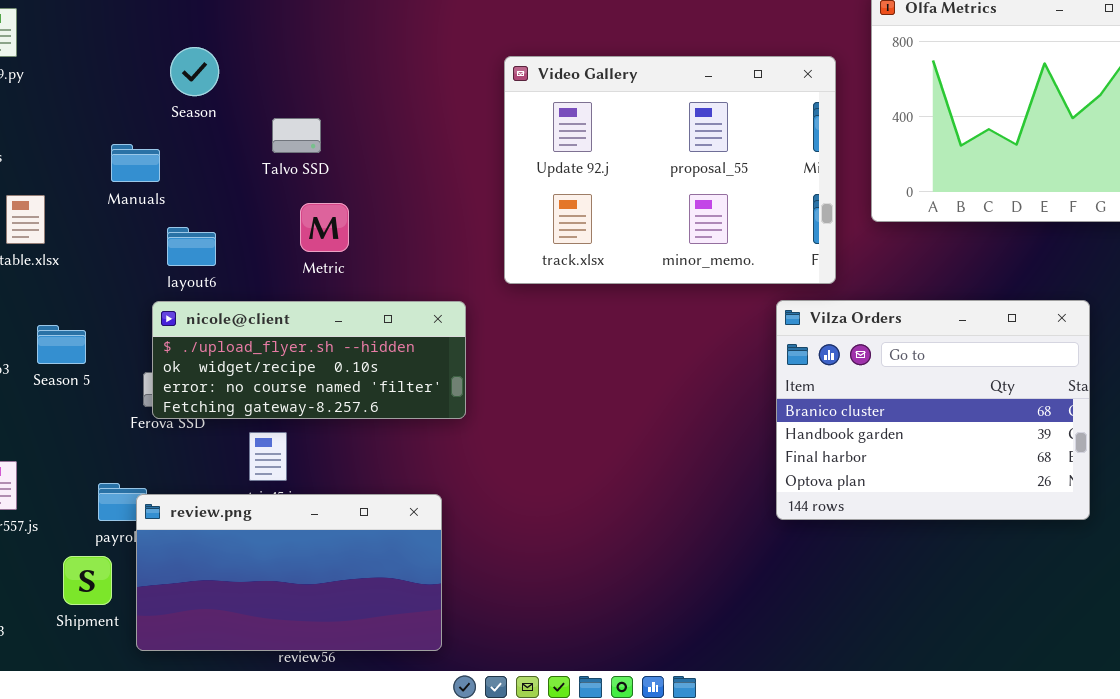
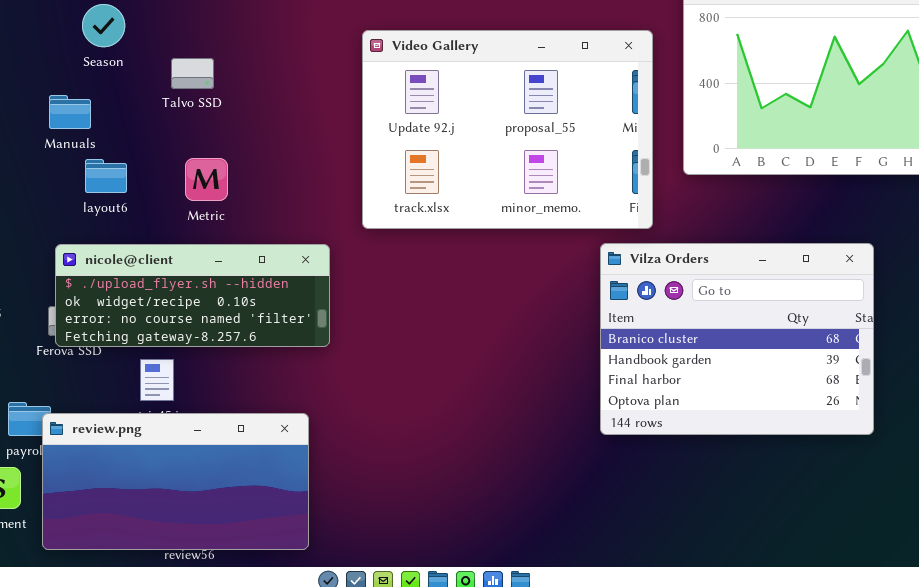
Season: [170,47,219,96] -> [82,4,125,47], moved
Talvo SSD: [272,118,321,153] -> [171,58,214,89], moved
Manuals: [111,144,160,182] -> [49,95,91,129], moved
layout6: [167,227,216,266] -> [85,159,127,193], moved

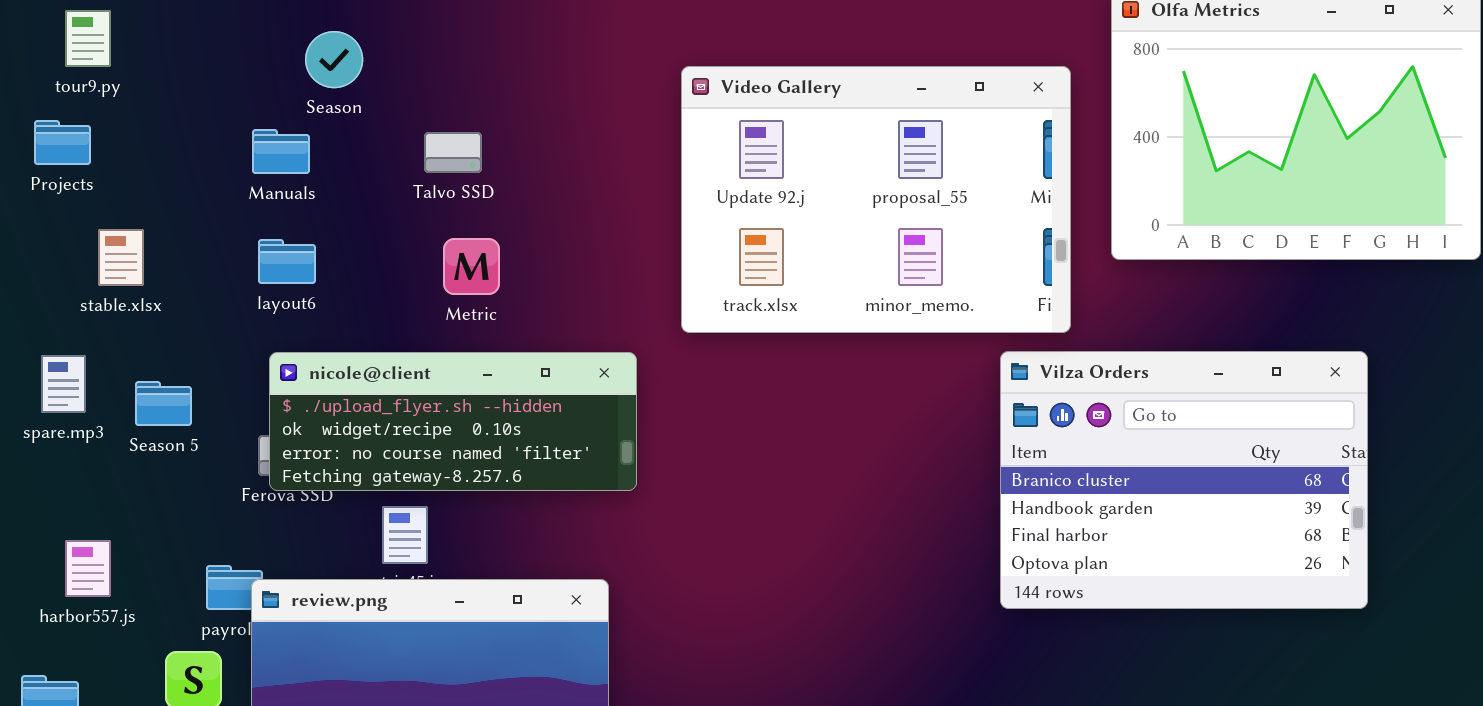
Talvo SSD: [171,58,214,89] -> [424,132,482,173], moved
Manuals: [49,95,91,129] -> [252,129,310,174], moved
layout6: [85,159,127,193] -> [258,239,316,284], moved

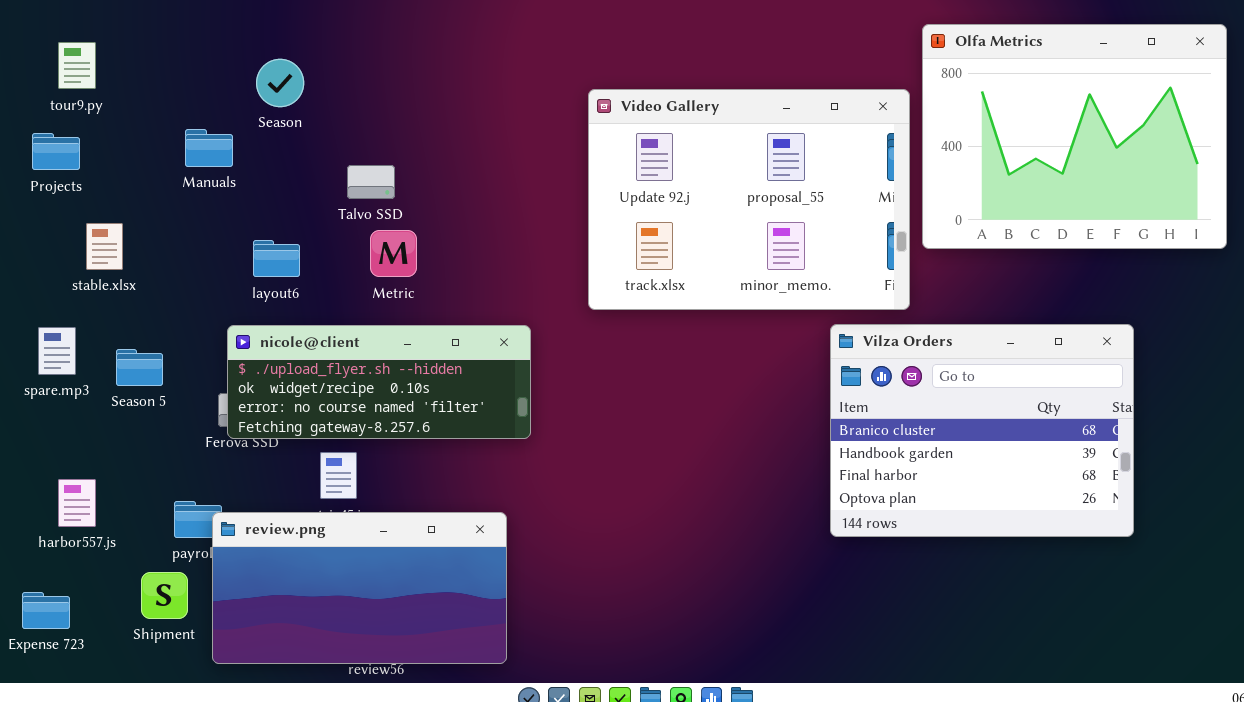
Video Gallery: [681,66,1071,333] -> [588,89,910,310], moved
Manuals: [252,129,310,174] -> [185,129,233,167], moved
Talvo SSD: [424,132,482,173] -> [347,165,395,199], moved
layout6: [258,239,316,284] -> [253,240,300,277], moved

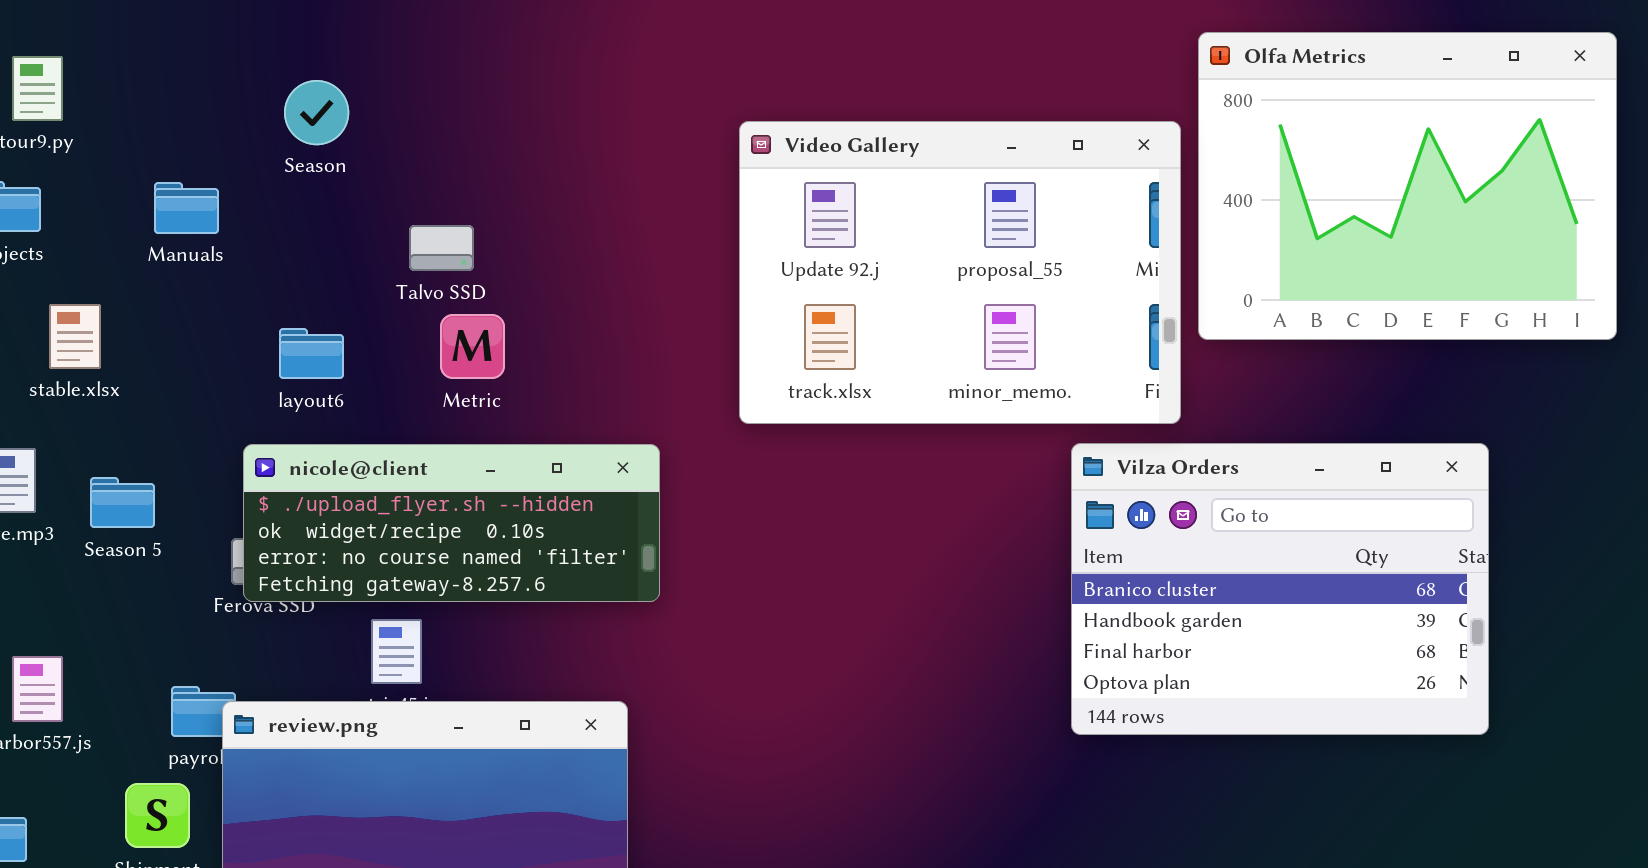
Manuals: [185,129,233,167] -> [154,182,219,234], moved

